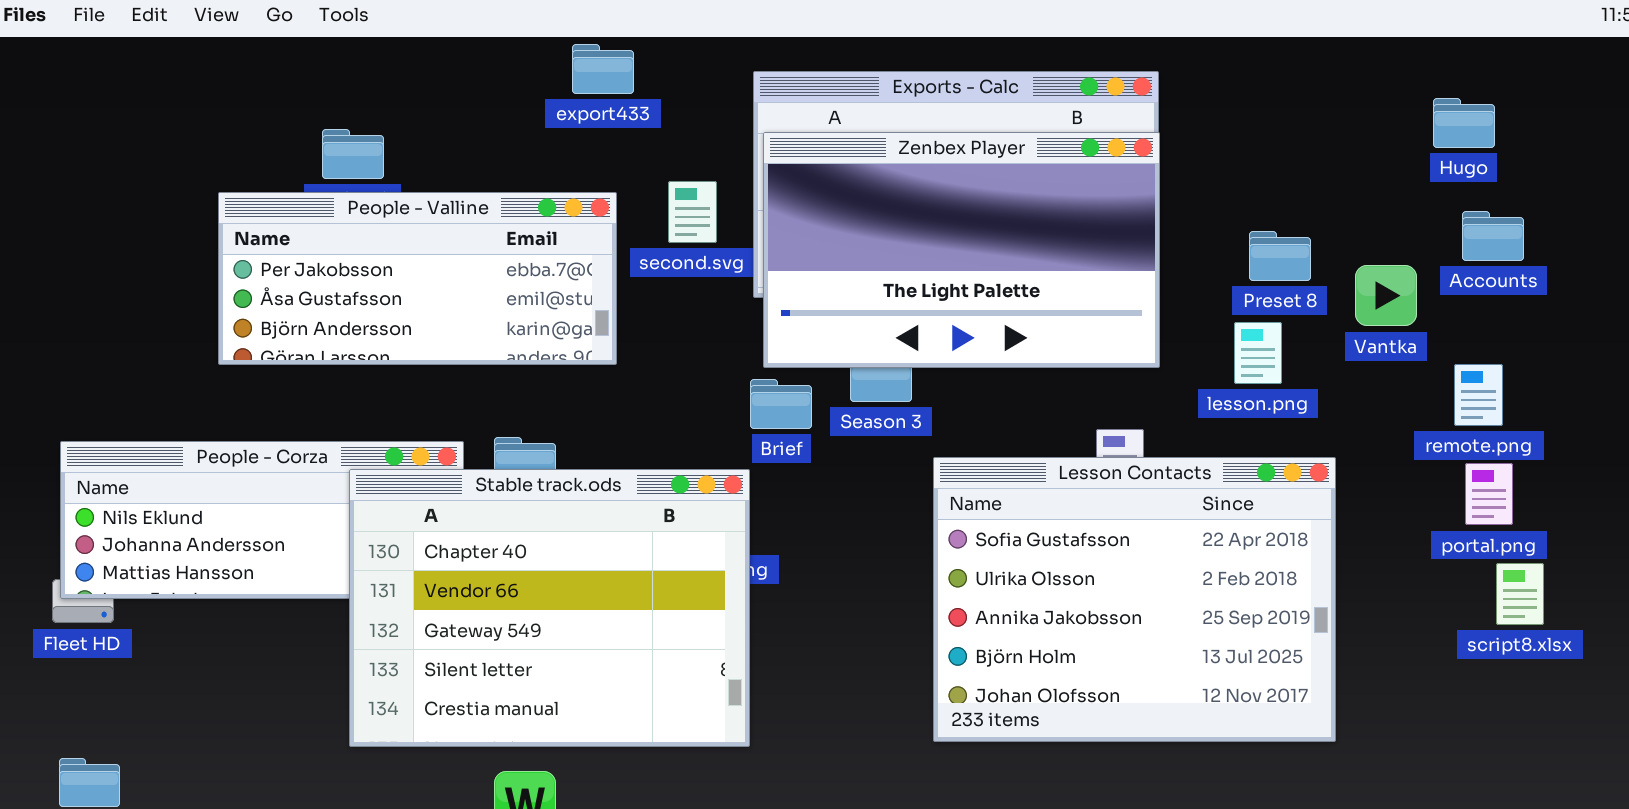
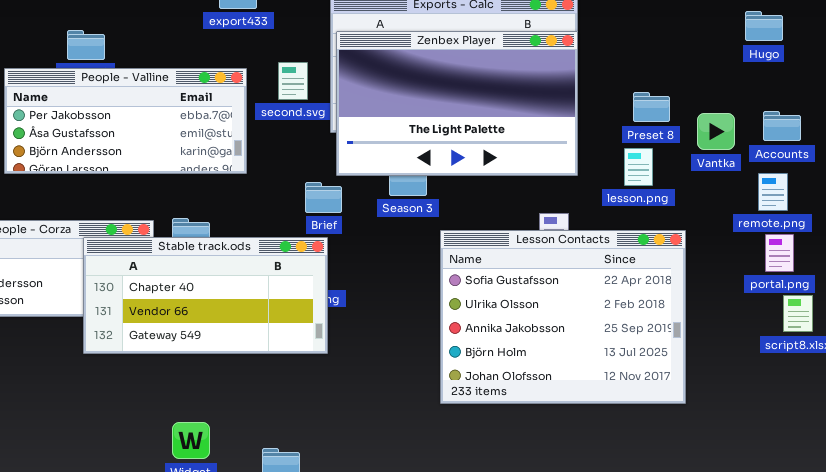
Accounts: [1462,211,1524,261] -> [763,111,801,141], moved
Brief: [750,379,812,429] -> [305,182,342,213], moved
Stable track.ods: [349,469,750,747] -> [83,237,328,354], resized

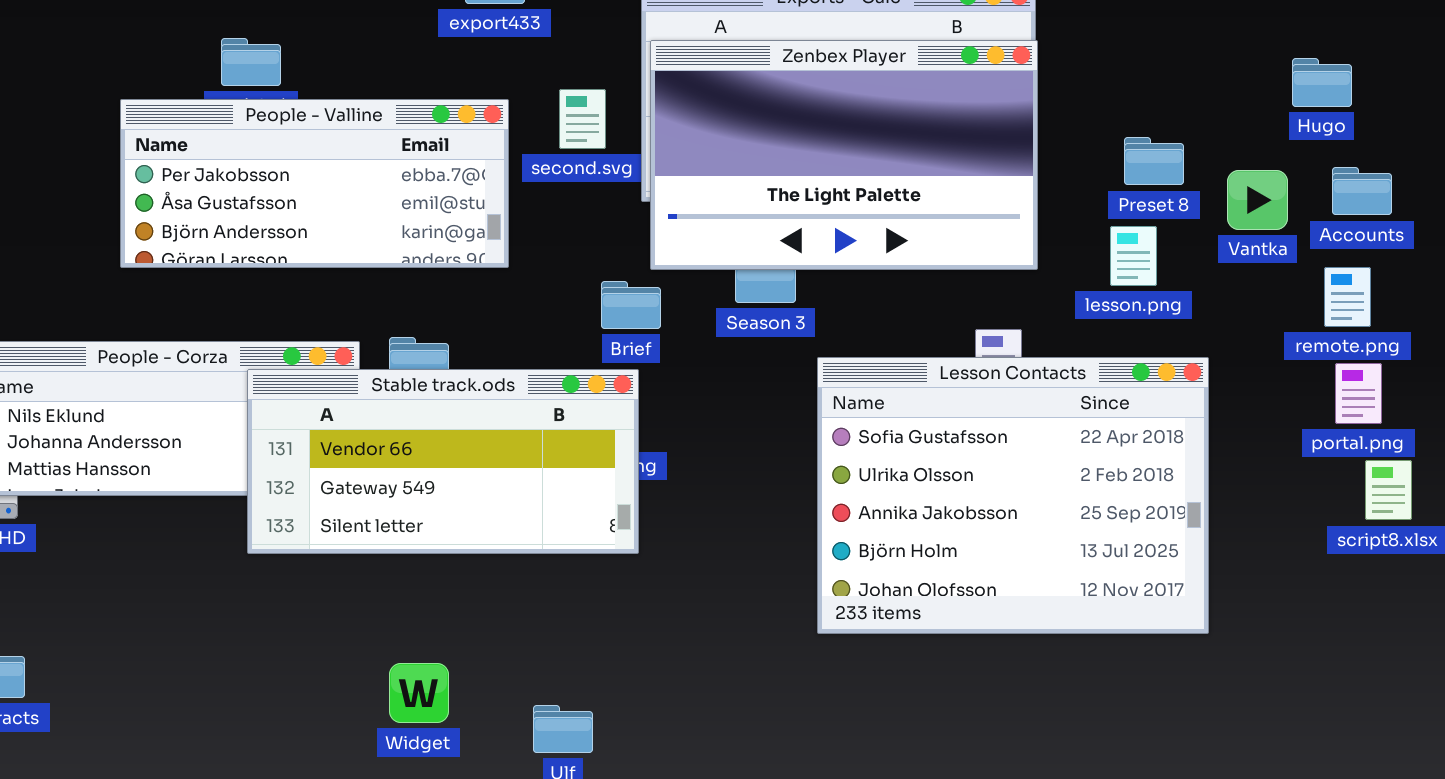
Hugo: [745,11,783,41] -> [1292,58,1352,107], moved
Stable track.ods: [83,237,328,354] -> [247,369,639,554], scrolled down 1 row

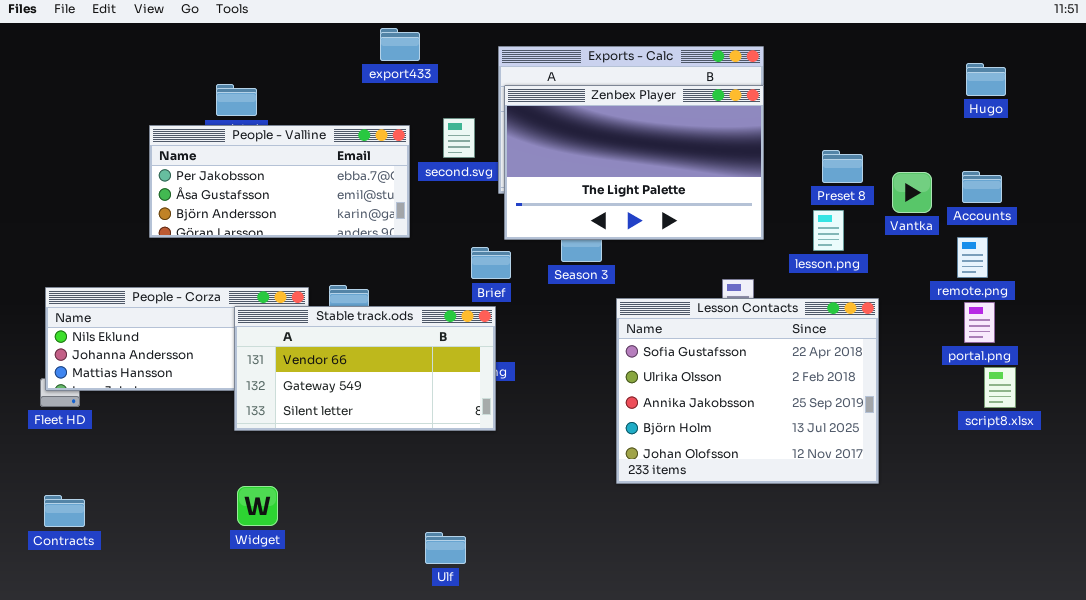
Hugo: [1292,58,1352,107] -> [966,63,1006,96], moved
Widget: [389,663,449,723] -> [237,486,278,526], moved

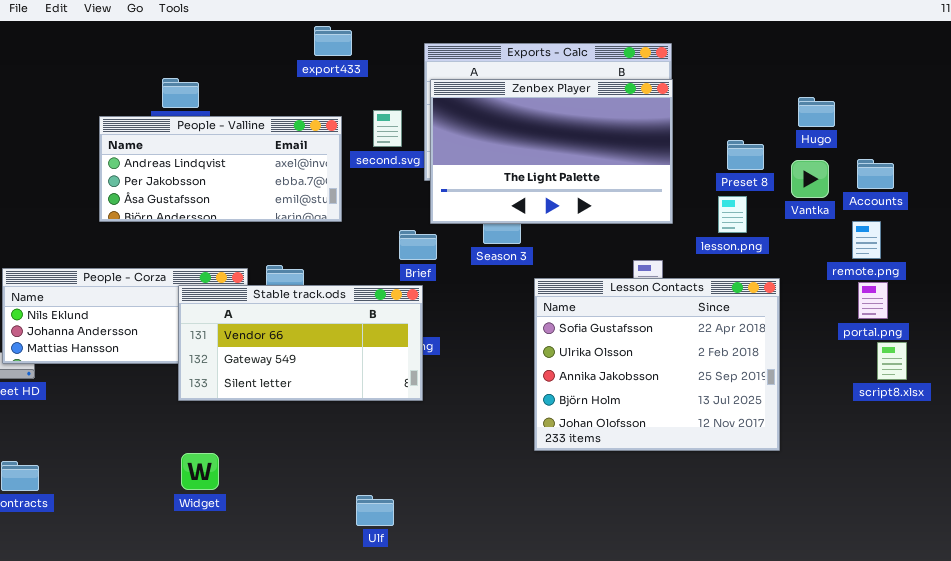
Hugo: [966,63,1006,96] -> [798,97,835,127], moved
People - Valline: [149,125,410,238] -> [99,116,342,222], scrolled up 1 row

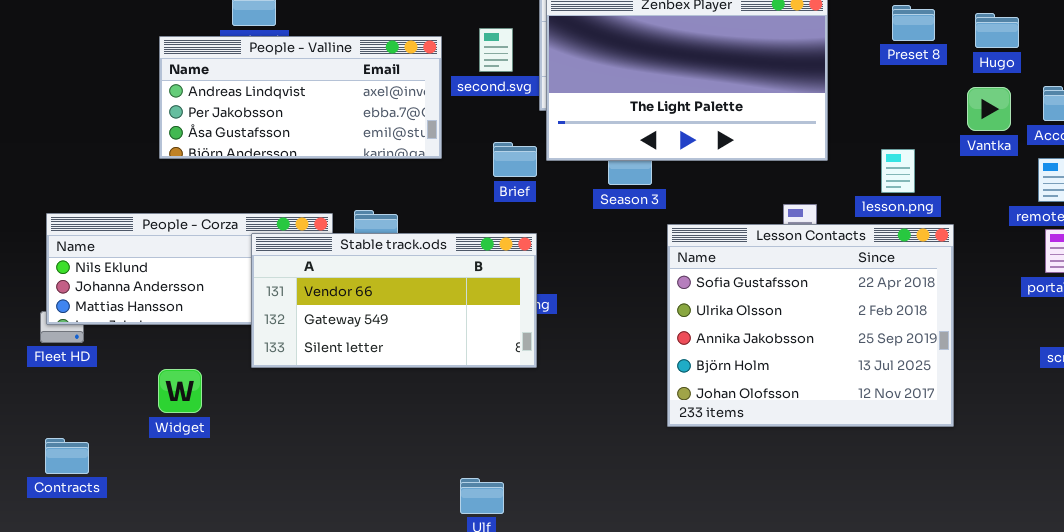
Preset 8: [727,140,764,170] -> [892,5,935,41], moved
lesson.png: [718,196,747,233] -> [881,149,915,193], moved
Brief: [399,230,437,260] -> [493,142,537,177], moved
Widget: [181,453,219,490] -> [158,369,202,413], moved

